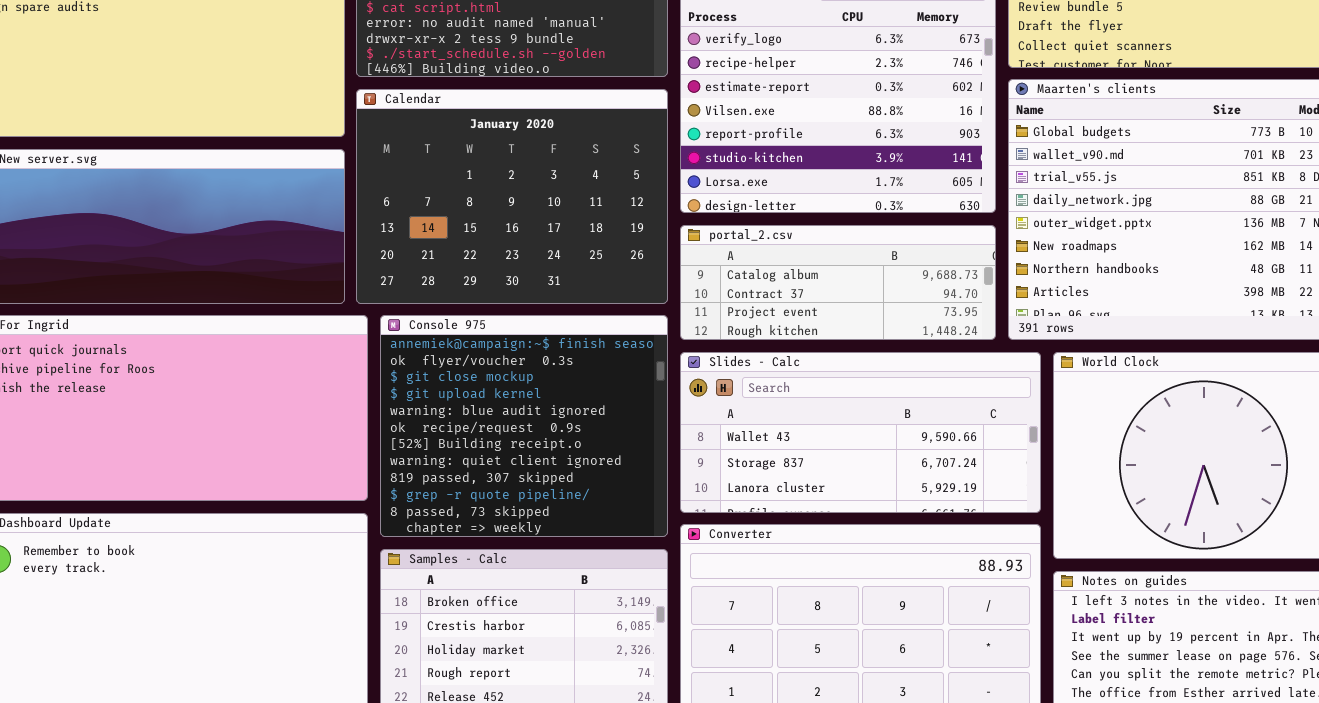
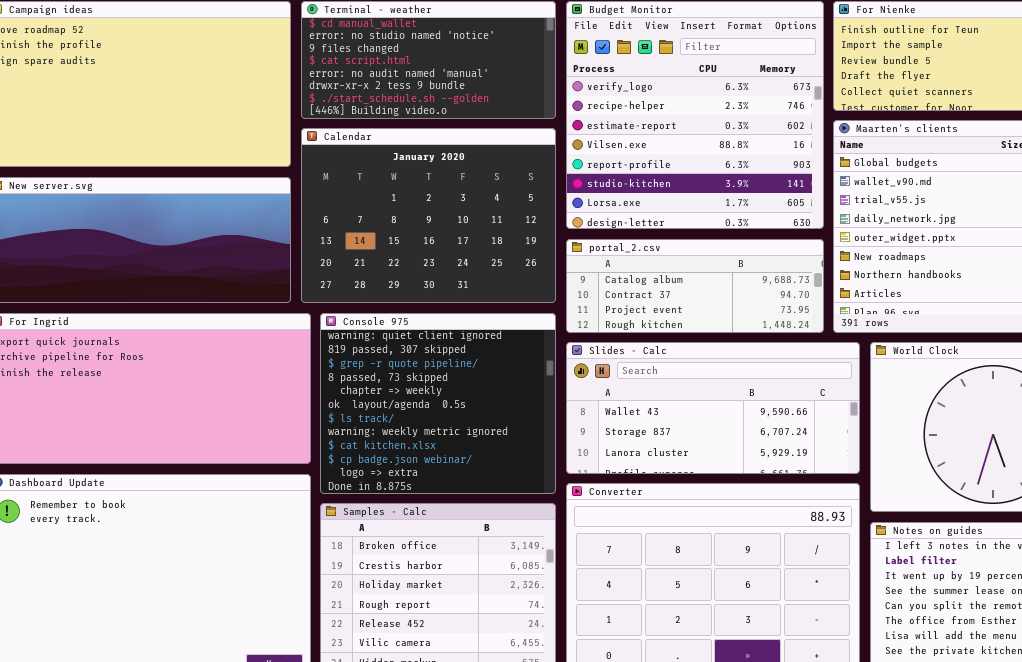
Console 975: [380,315,668,537] -> [320,313,556,494], scrolled down 7 rows

